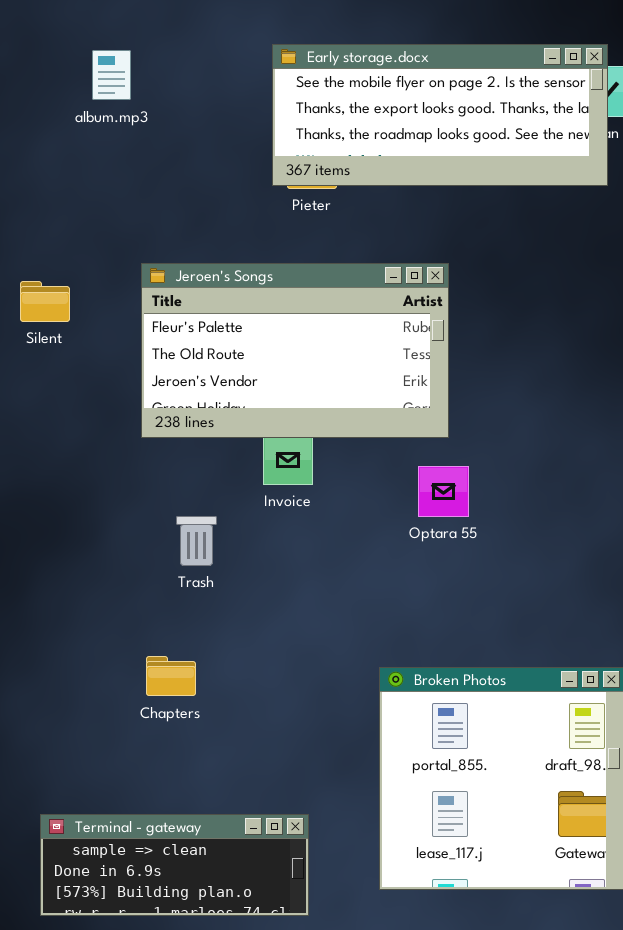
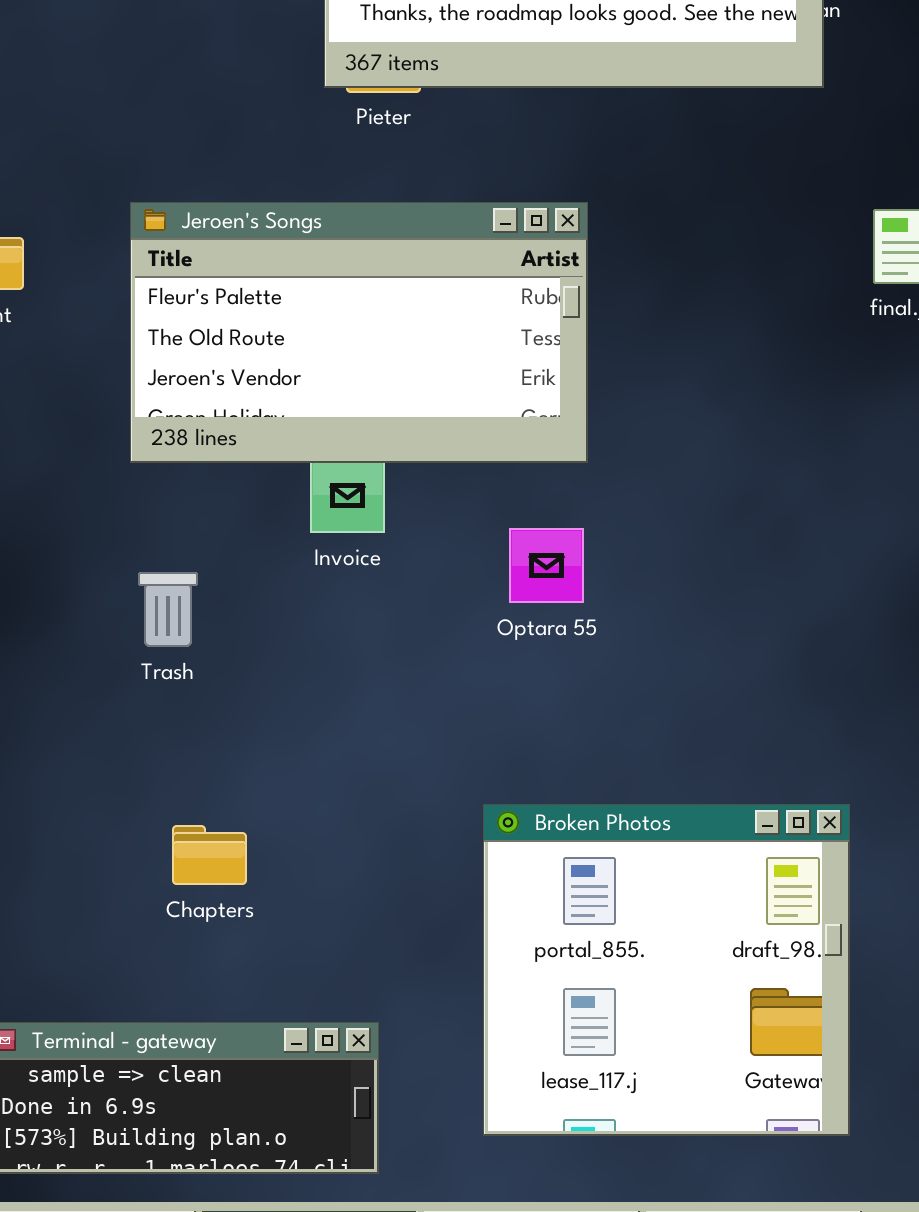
Optara 55: [418,466,469,517] -> [509,528,584,603], moved
Trash: [176,516,217,566] -> [138,572,198,647], moved
Chapters: [146,656,196,696] -> [172,825,247,885], moved

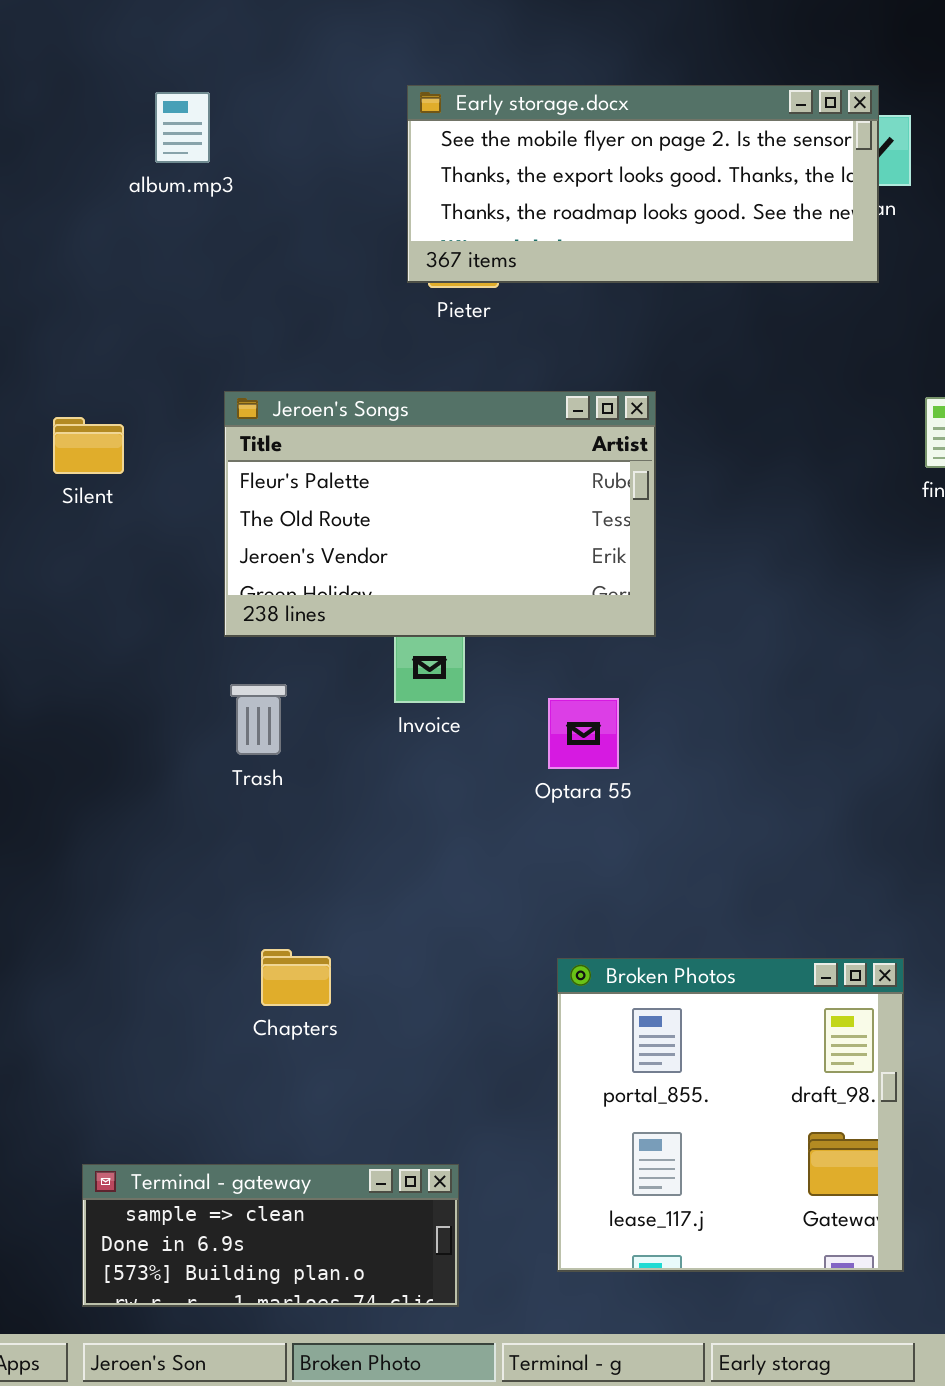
Optara 55: [509,528,584,603] -> [548,698,619,769], moved
Trash: [138,572,198,647] -> [230,684,287,755], moved
Chapters: [172,825,247,885] -> [261,949,331,1006], moved

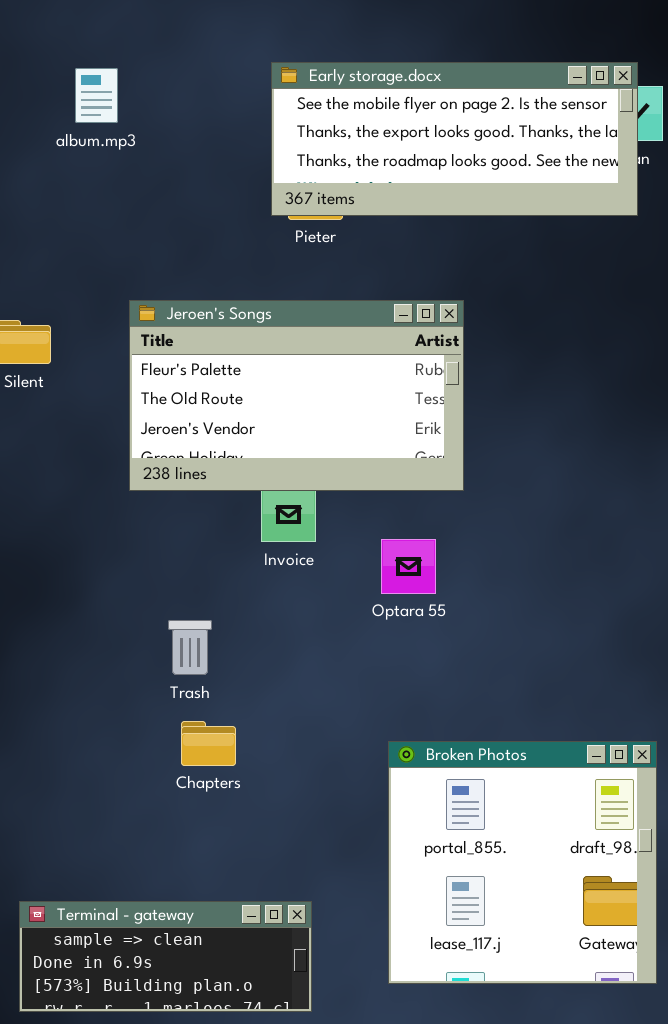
Trash: [230,684,287,755] -> [168,620,212,675], moved
Chapters: [261,949,331,1006] -> [181,721,236,766], moved

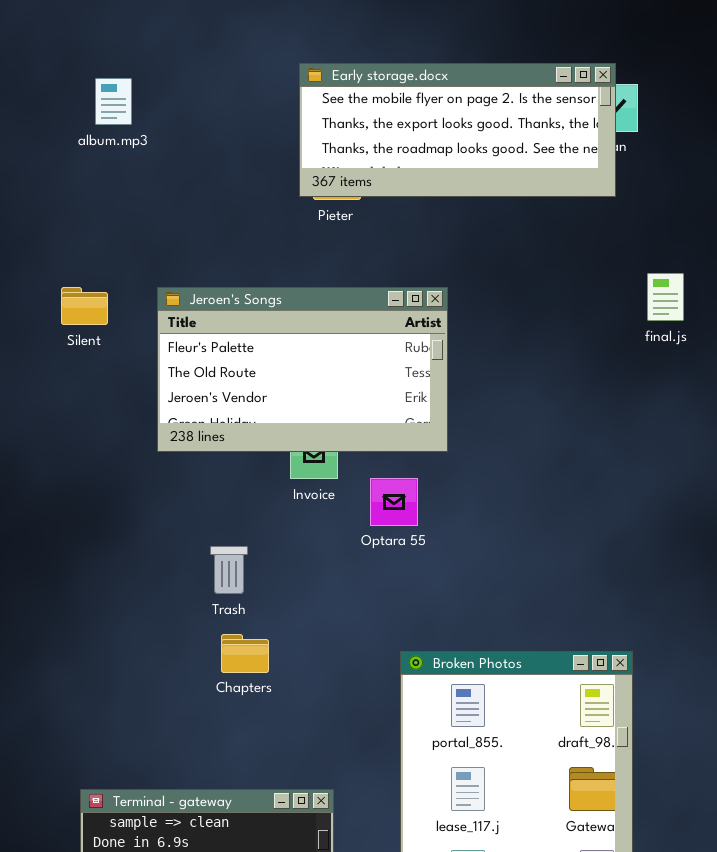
album.mp3: [75,68,118,123] -> [95,78,132,125], moved
Jeroen's Songs: [129,300,464,491] -> [157,287,448,452], moved
Optara 55: [381,539,436,594] -> [370,478,418,526], moved

